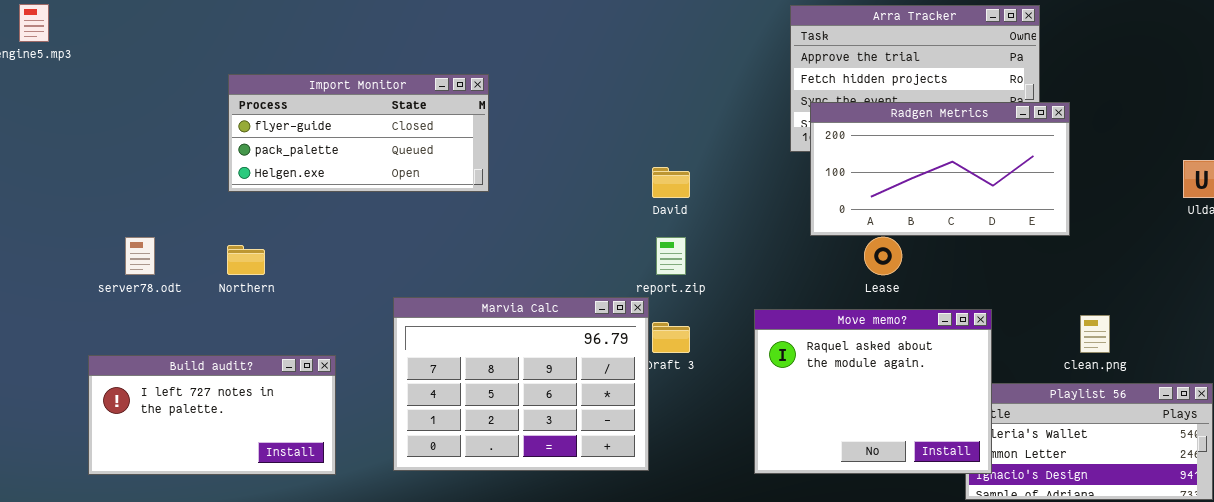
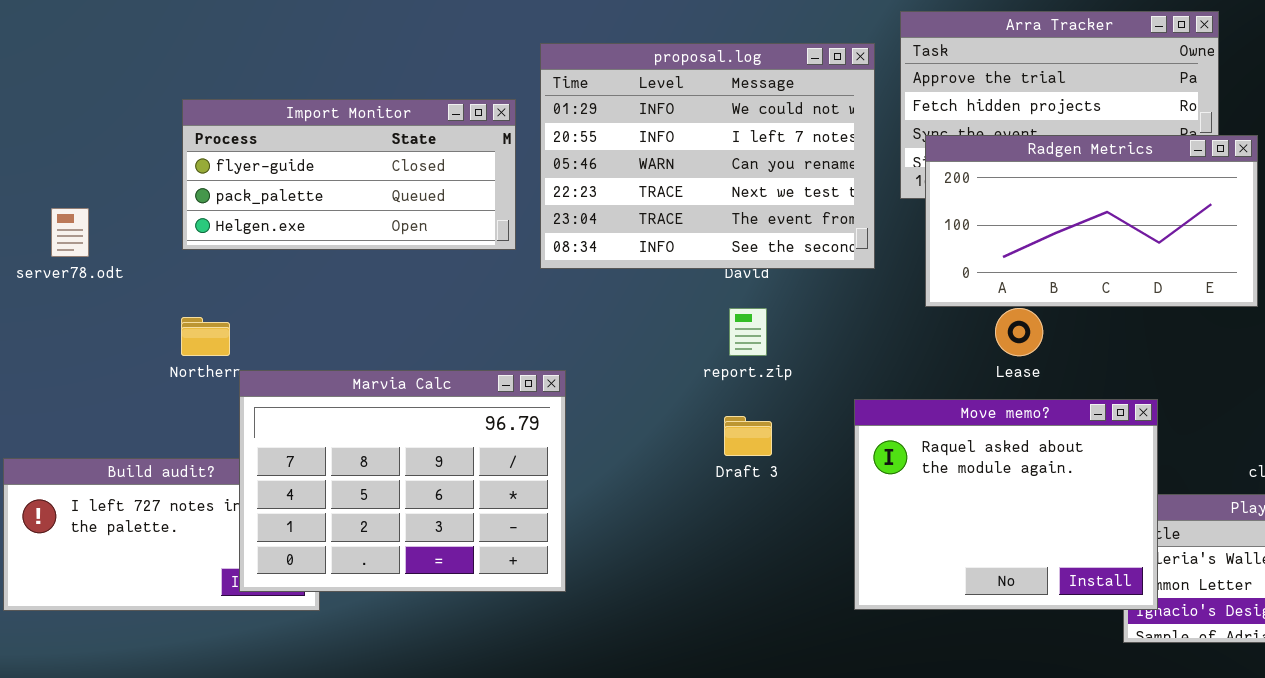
proposal.log: none -> [540,43,875,269], opened
server78.odt: [125,237,155,275] -> [51,208,89,257], moved
Marvia Calc: [393,297,649,471] -> [239,370,566,592], moved

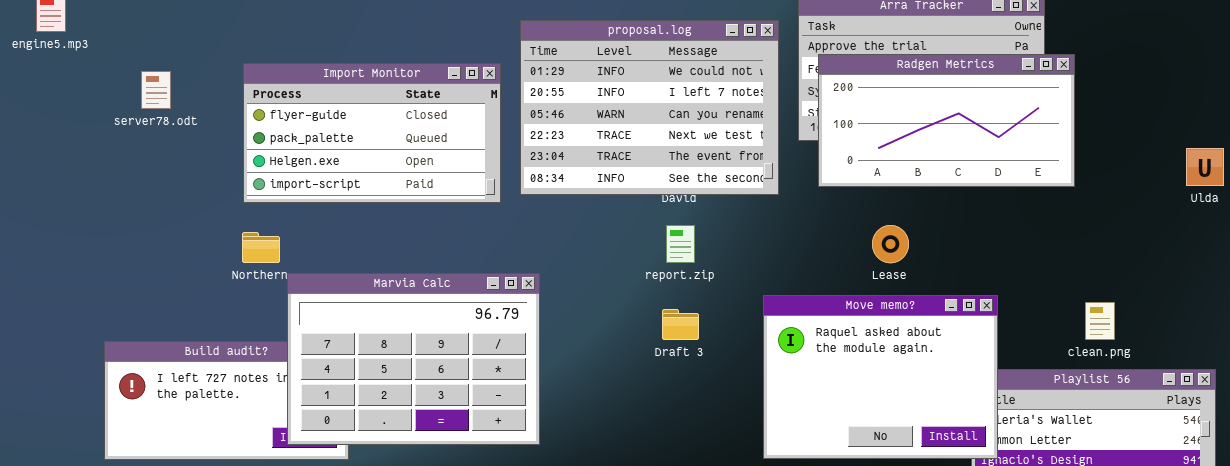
Import Monitor: [182,99,516,250] -> [243,63,501,203], resized
Radgen Metrics: [925,135,1258,307] -> [818,54,1075,187], moved
server78.odt: [51,208,89,257] -> [141,71,171,109], moved

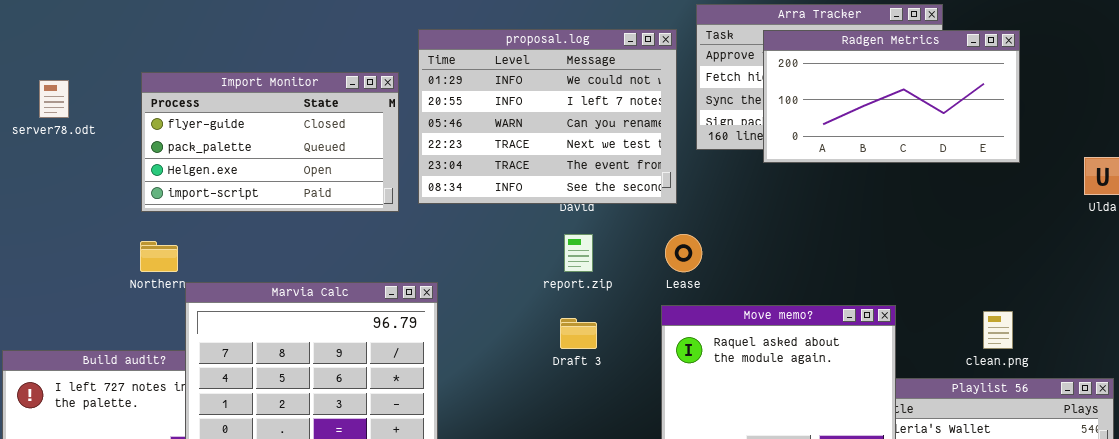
Radgen Metrics: [818,54,1075,187] -> [763,30,1020,163], moved
Lease: [872,225,909,263] -> [665,234,702,272], moved

